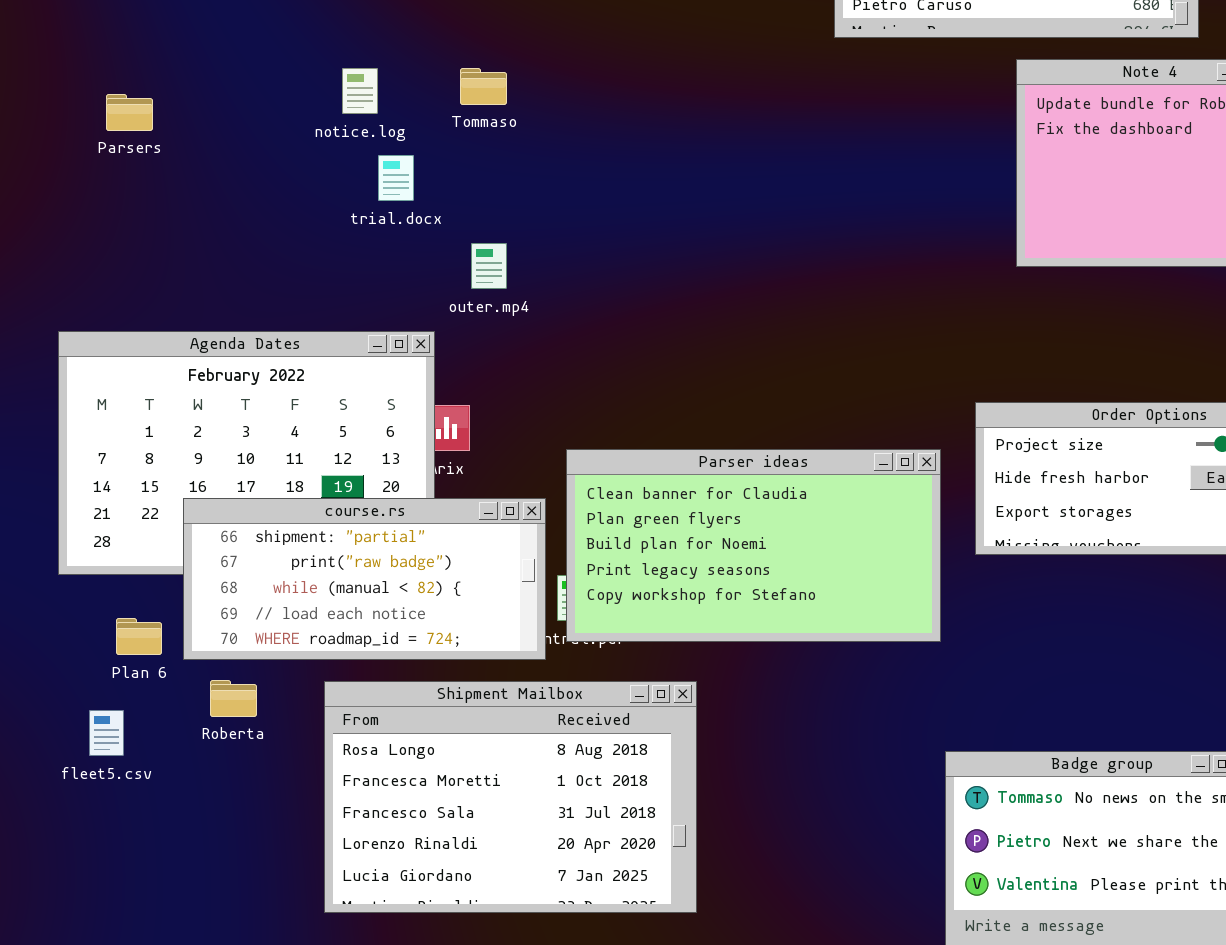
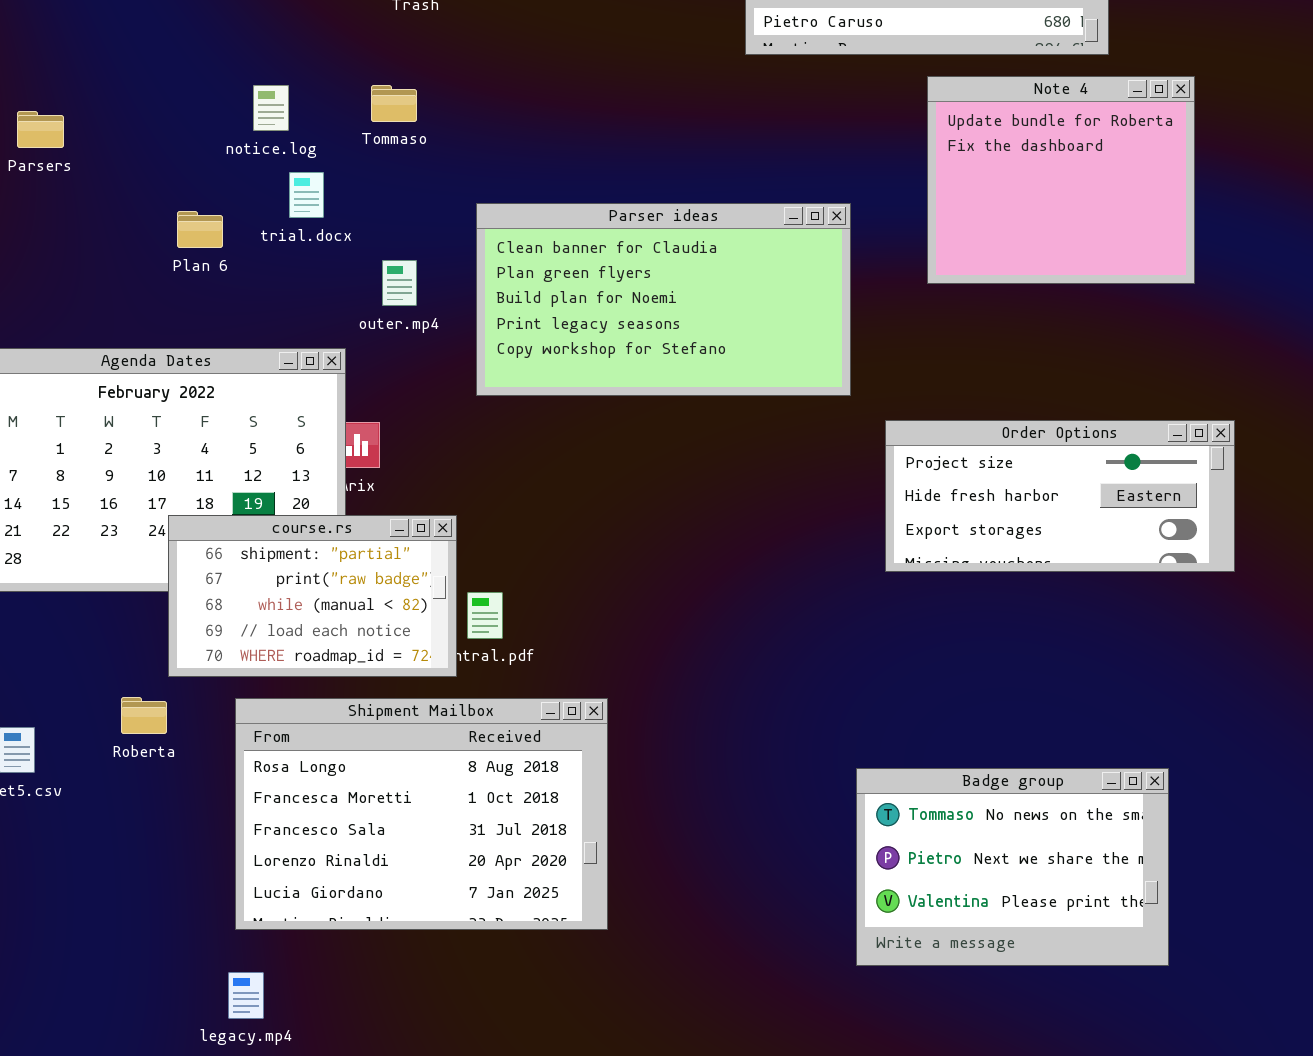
Parser ideas: [566,449,941,642] -> [476,203,851,396], moved
course.rs: [183,498,546,660] -> [168,515,457,677], resized
Plan 6: [116,618,162,655] -> [177,211,223,248], moved

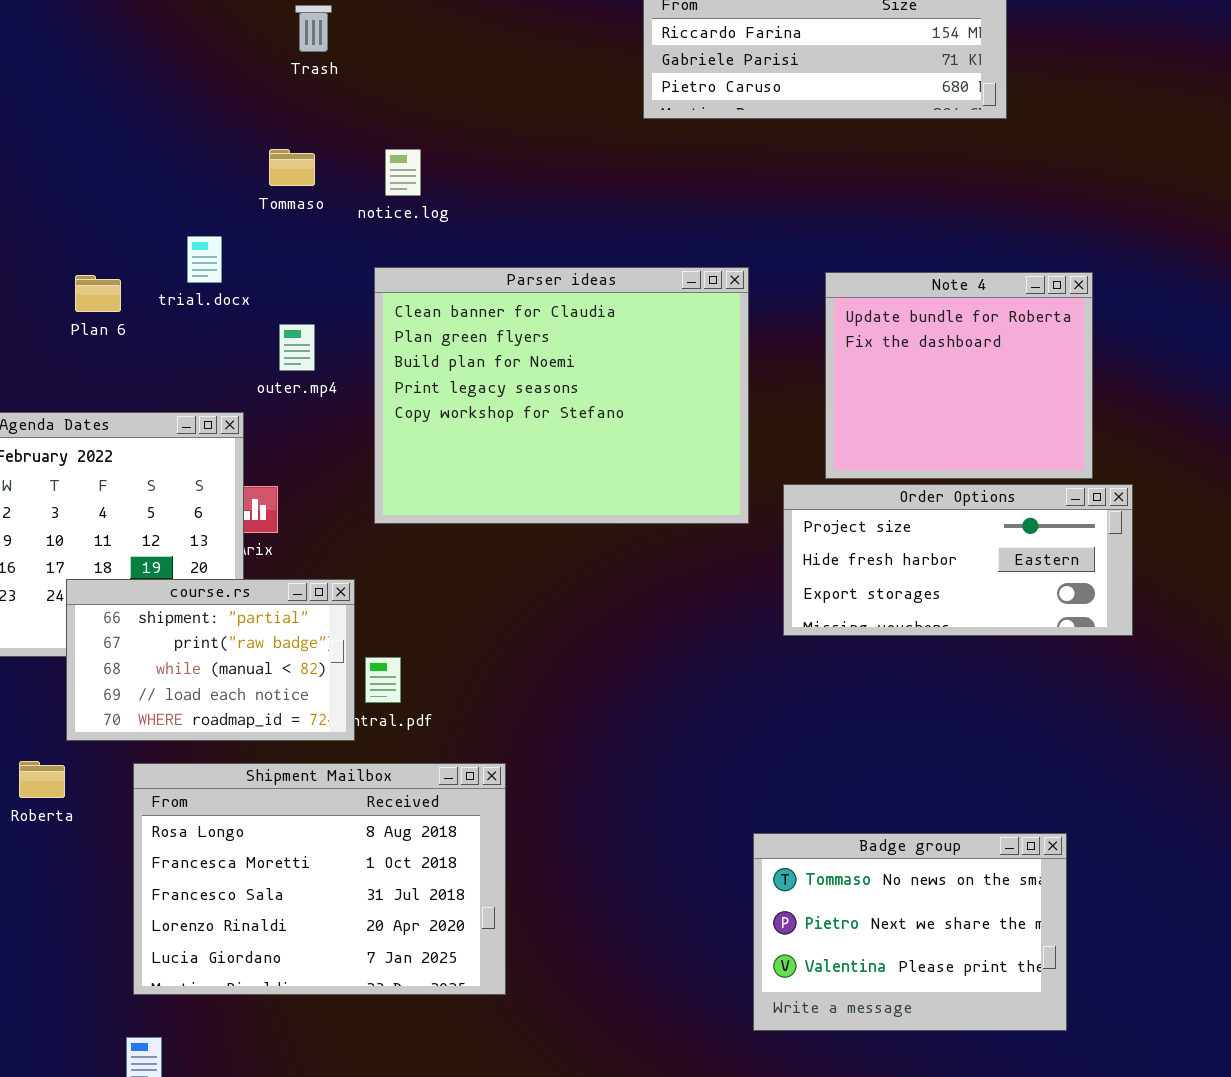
Note 4: [927,76,1195,284] -> [825,272,1093,479], moved
notice.log: [253,85,289,131] -> [385,149,421,196], moved
Parser ideas: [476,203,851,396] -> [374,267,749,524], resized

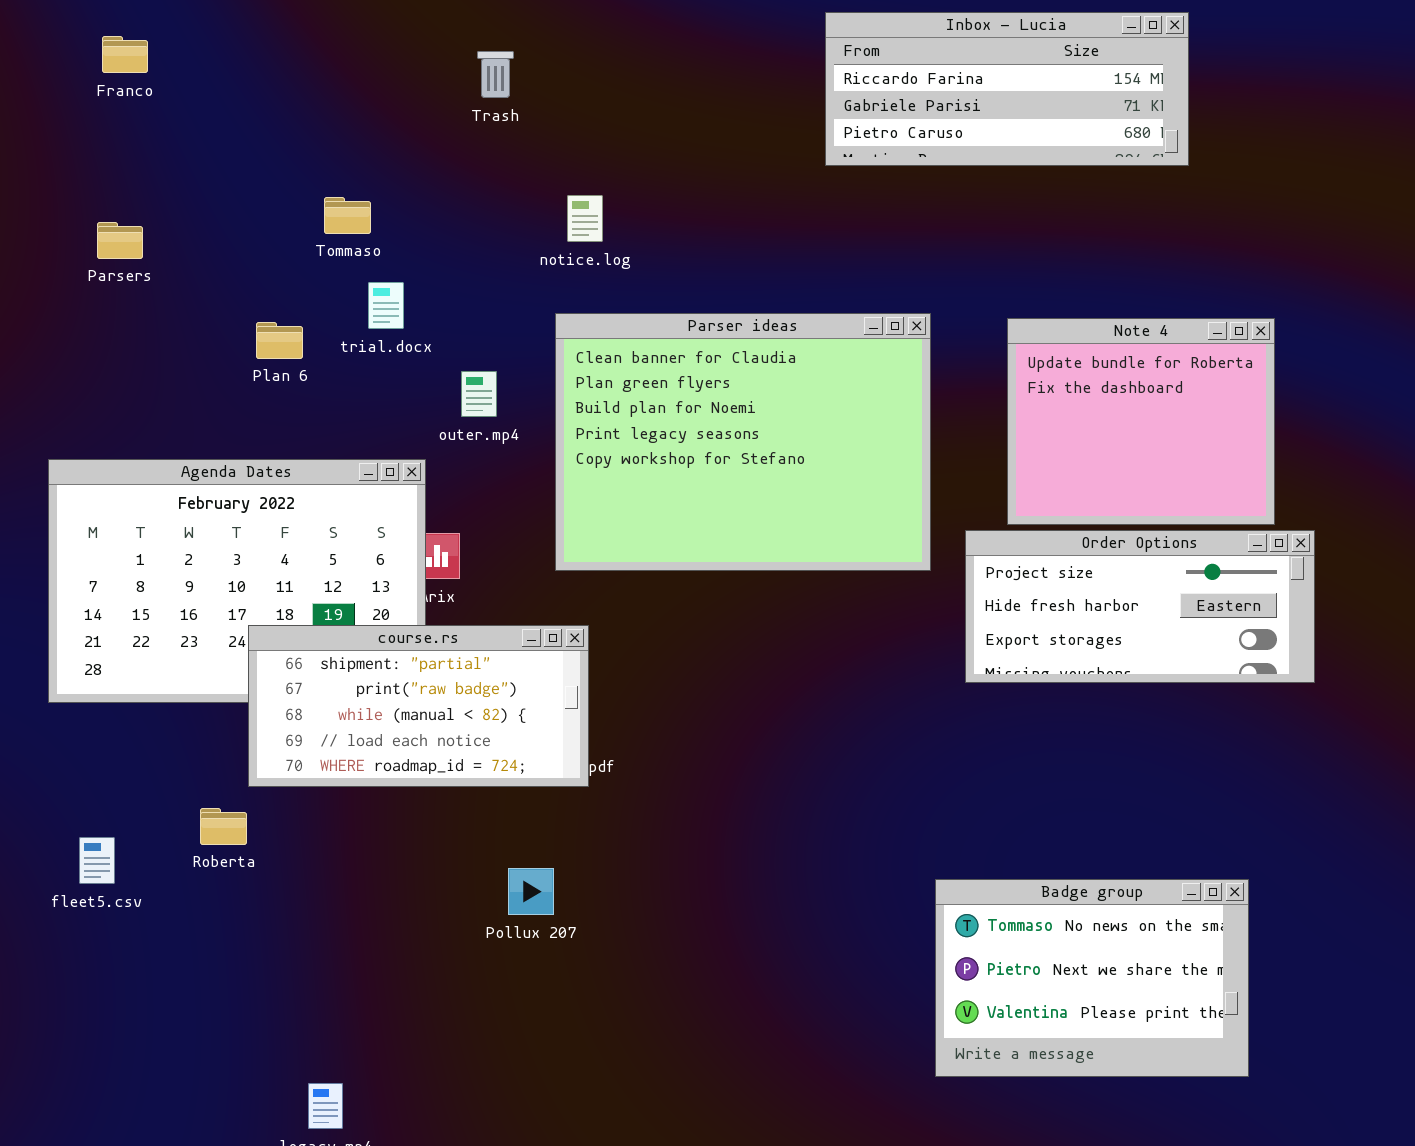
Tommaso: [269,149,315,186] -> [324,197,371,234], moved
course.rs: [66,579,355,741] -> [248,625,589,787], resized
Shipment Mailbox: [133,763,506,995] -> none, closed

